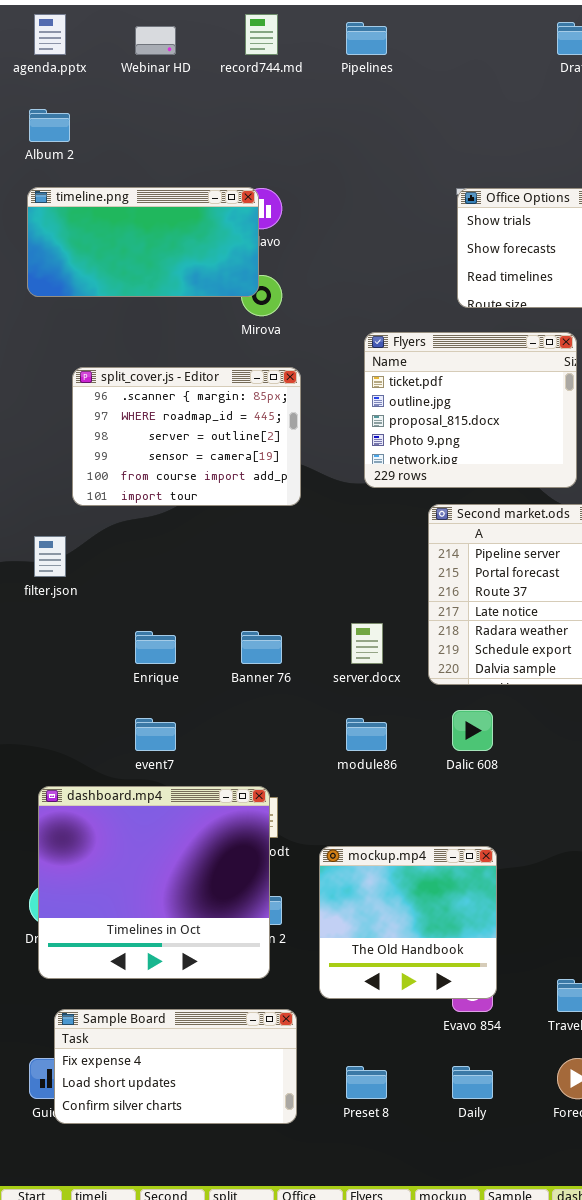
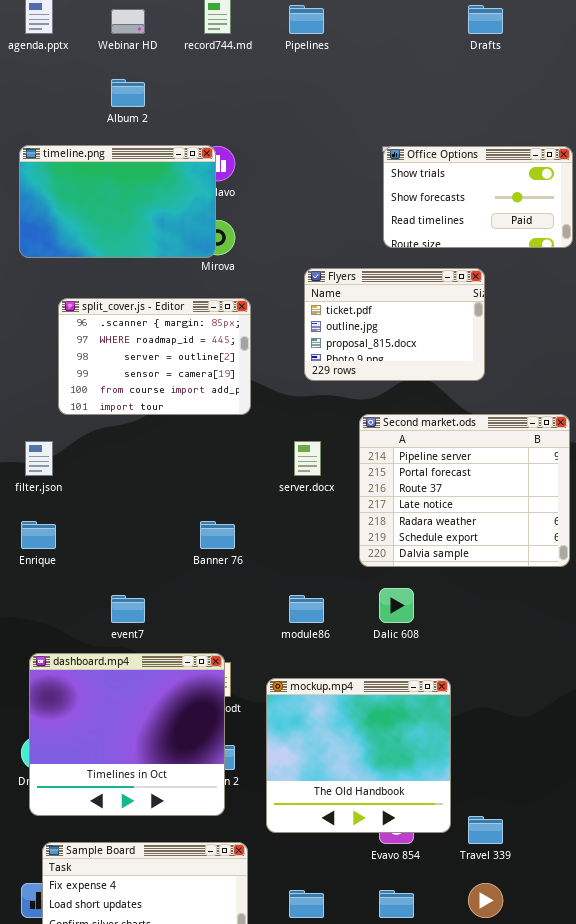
Album 2: [29,109,70,142] -> [111,79,145,107], moved
timeline.png: [27,187,259,297] -> [19,145,216,258], resized
Flyers: [364,332,577,488] -> [304,268,485,381], resized
server.docx: [351,623,383,664] -> [294,441,321,476], moved
Enrique: [135,631,176,664] -> [21,521,56,549], moved
mockup.mp4: [319,846,497,999] -> [266,678,451,833], resized

